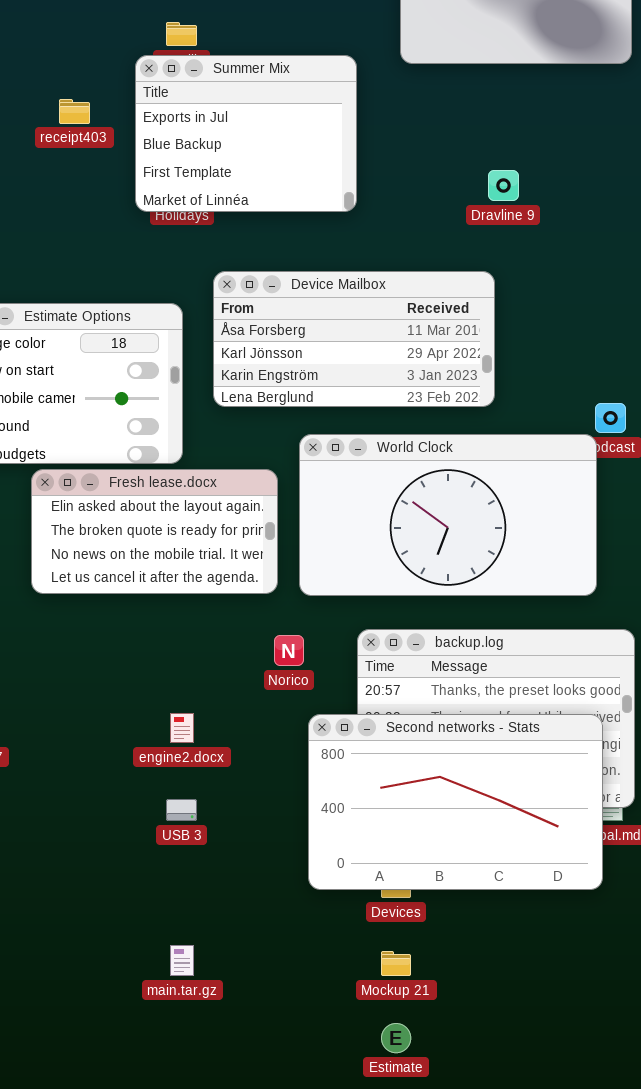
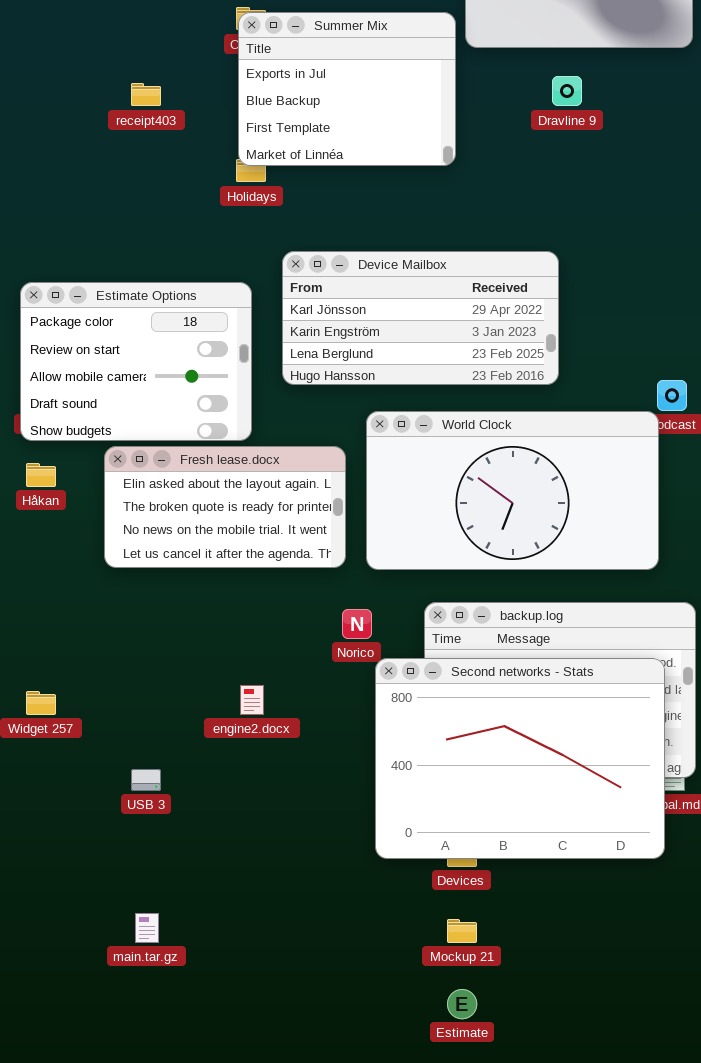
Summer Mix: [135,55,357,212] -> [238,12,456,166], moved
Dravline 9: [488,170,519,201] -> [552,76,582,106], moved
Device Mailbox: [213,271,495,407] -> [282,251,559,385], scrolled down 1 row
Second networks - Stats: [308,714,603,890] -> [375,658,665,859], resized
USB 3: [166,799,197,821] -> [131,769,161,791], moved
main.tar.gz: [170,945,194,976] -> [135,913,159,943], moved

